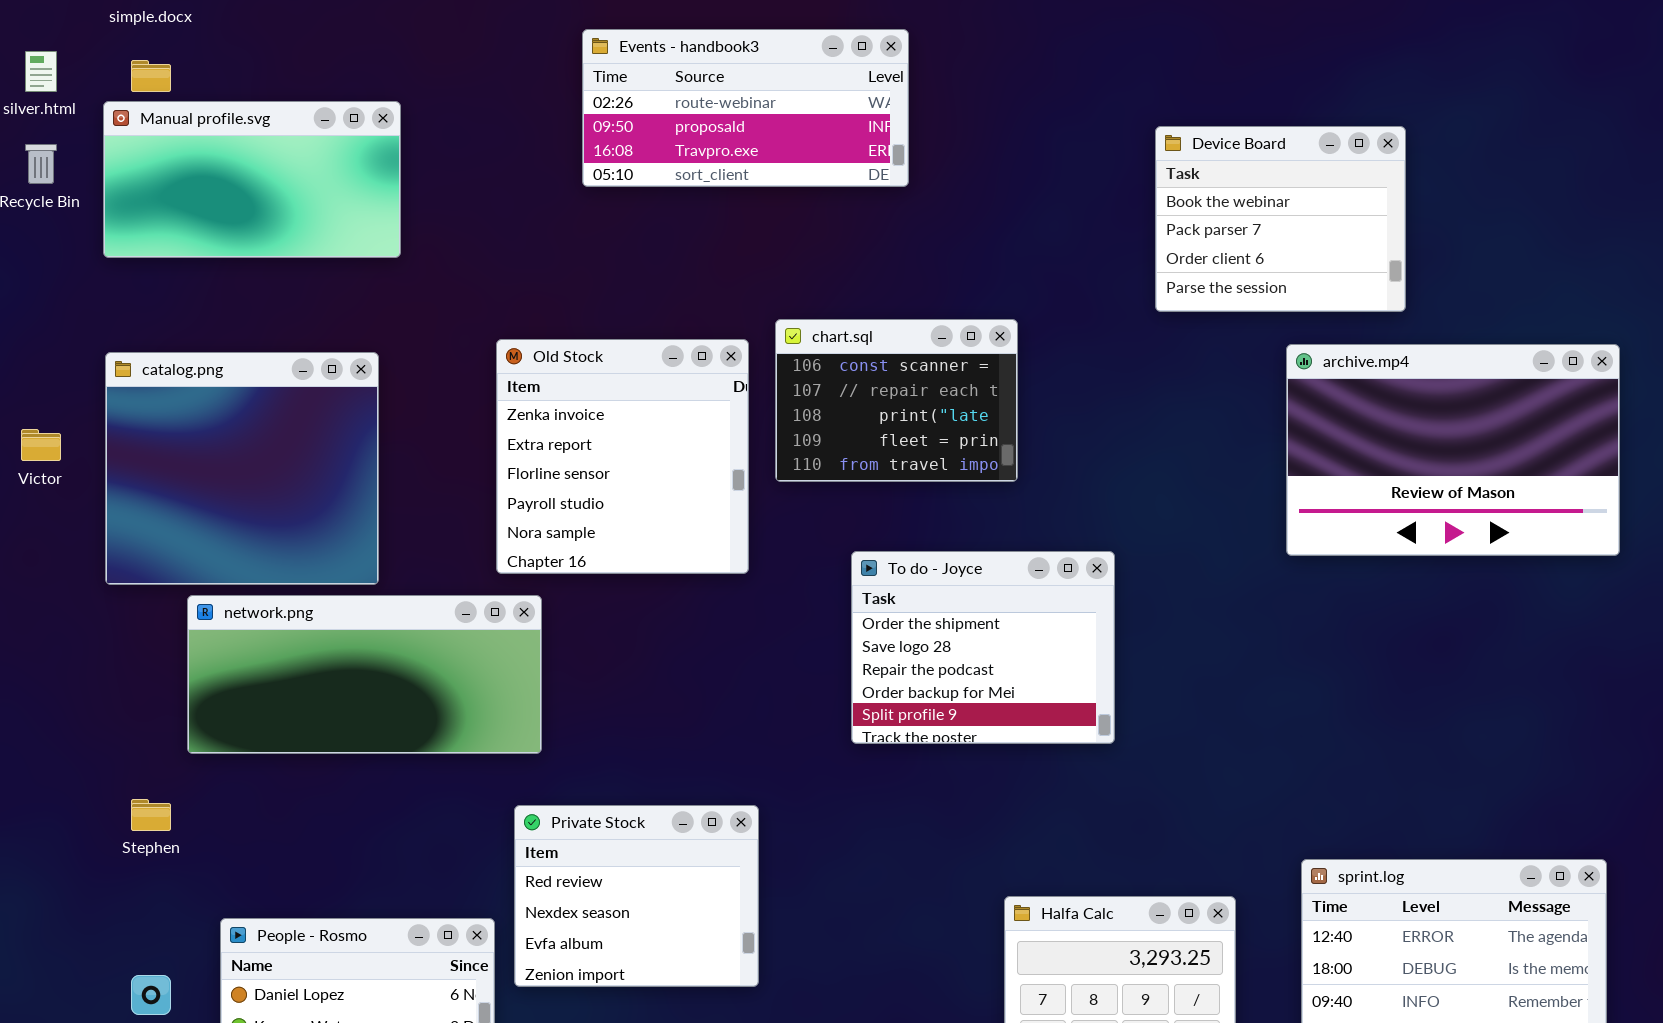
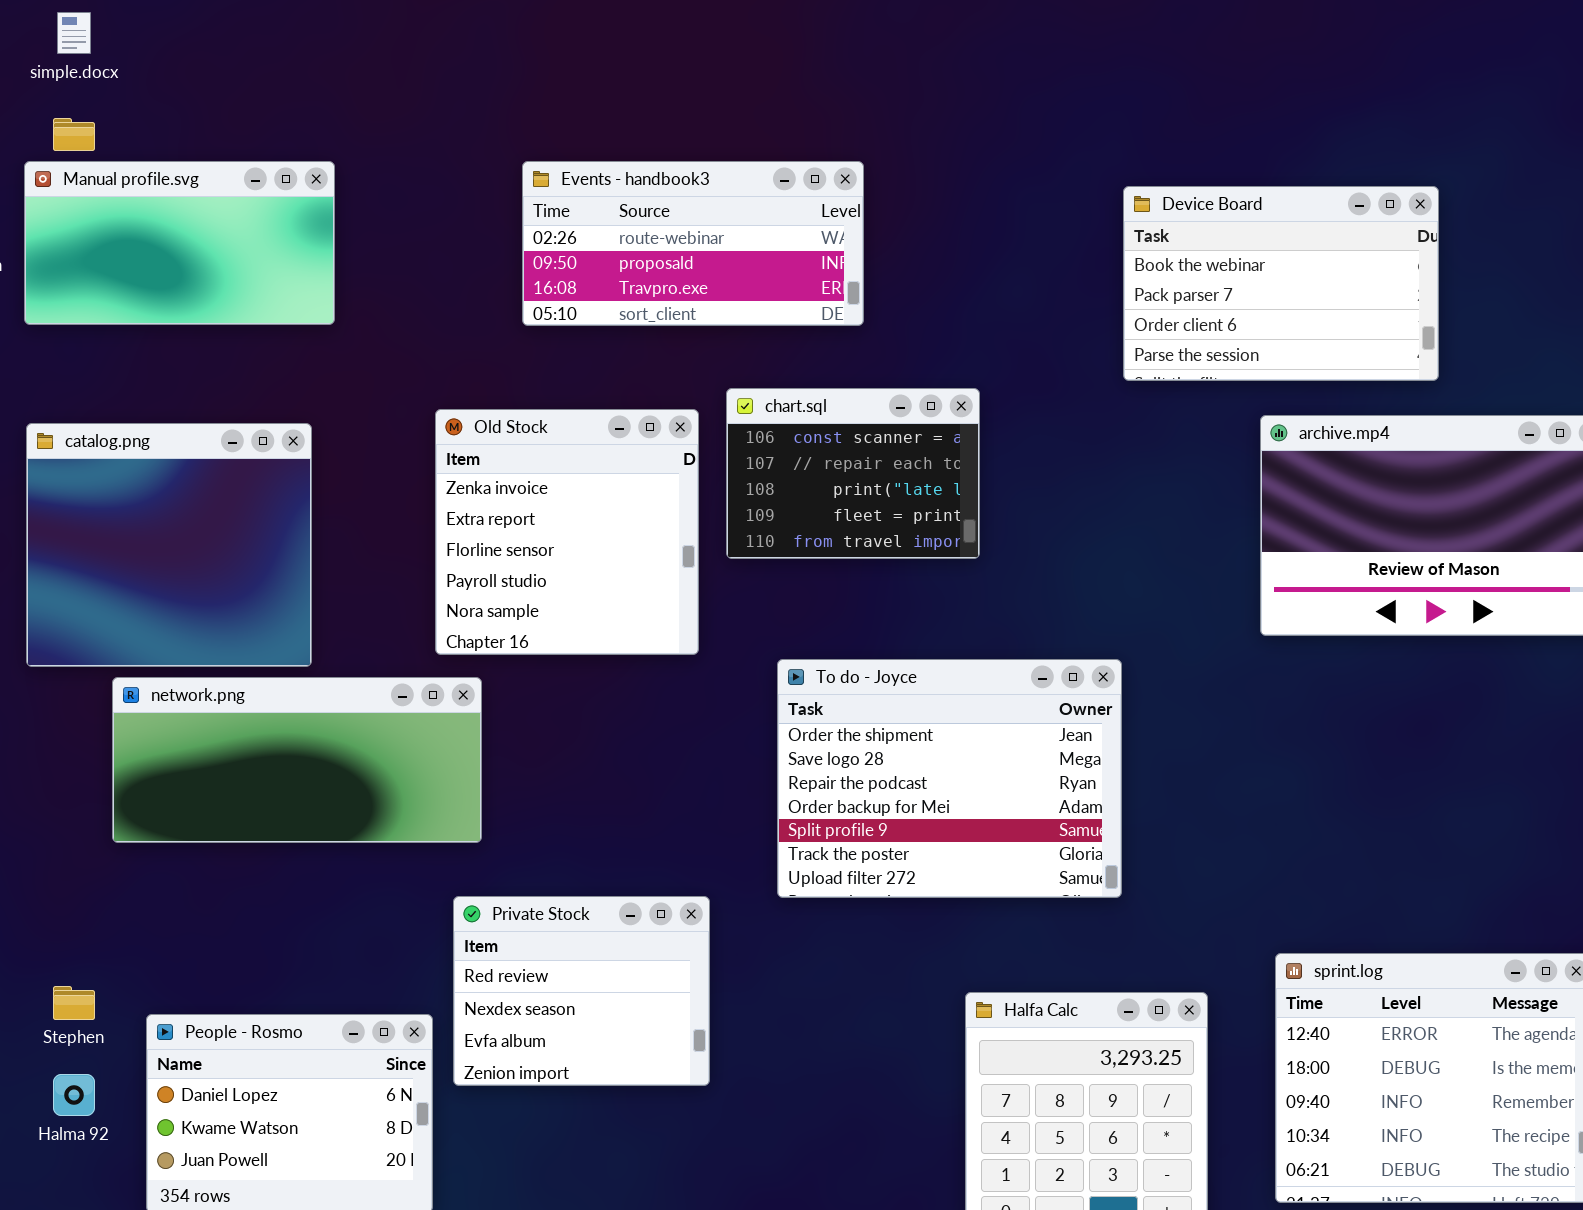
Events - handbook3: [582,29,909,187] -> [522,161,864,326], moved
Device Board: [1155,126,1406,312] -> [1123,186,1439,381], resized
To do - Joyce: [851,551,1115,744] -> [777,659,1122,898], moved, resized
Stephen: [131,799,171,831] -> [53,986,95,1020], moved

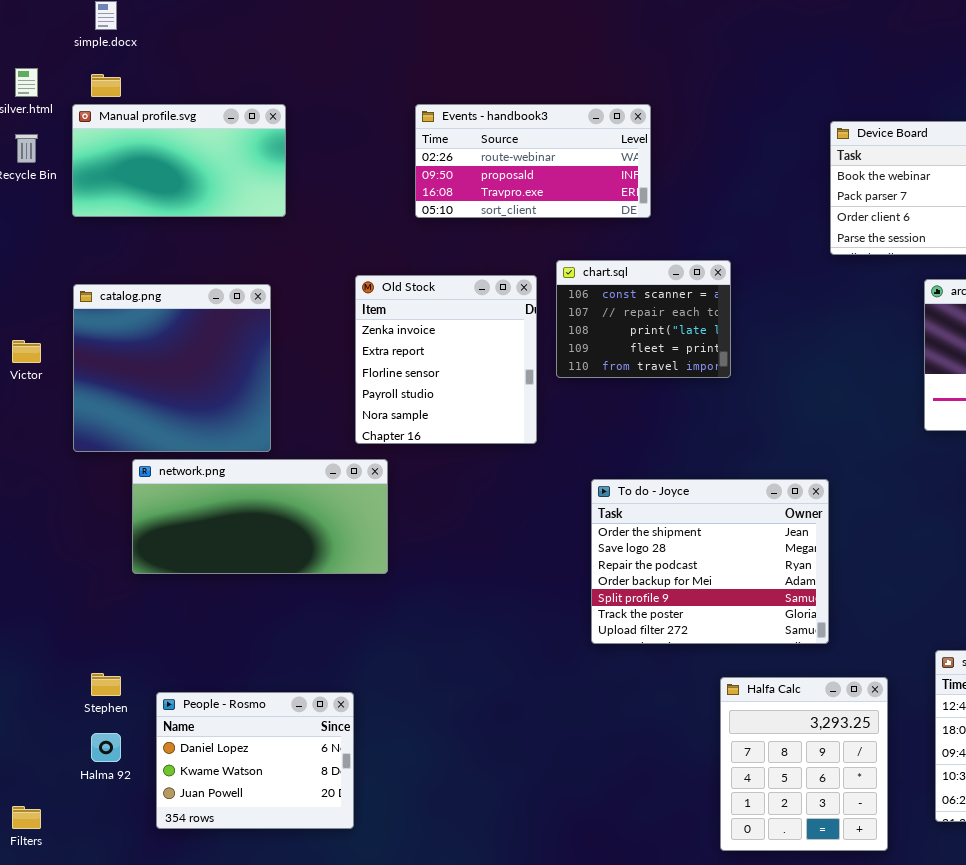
To do - Joyce: [777,659,1122,898] -> [591,479,829,644], moved
Private Stock: [453,896,710,1086] -> none, closed

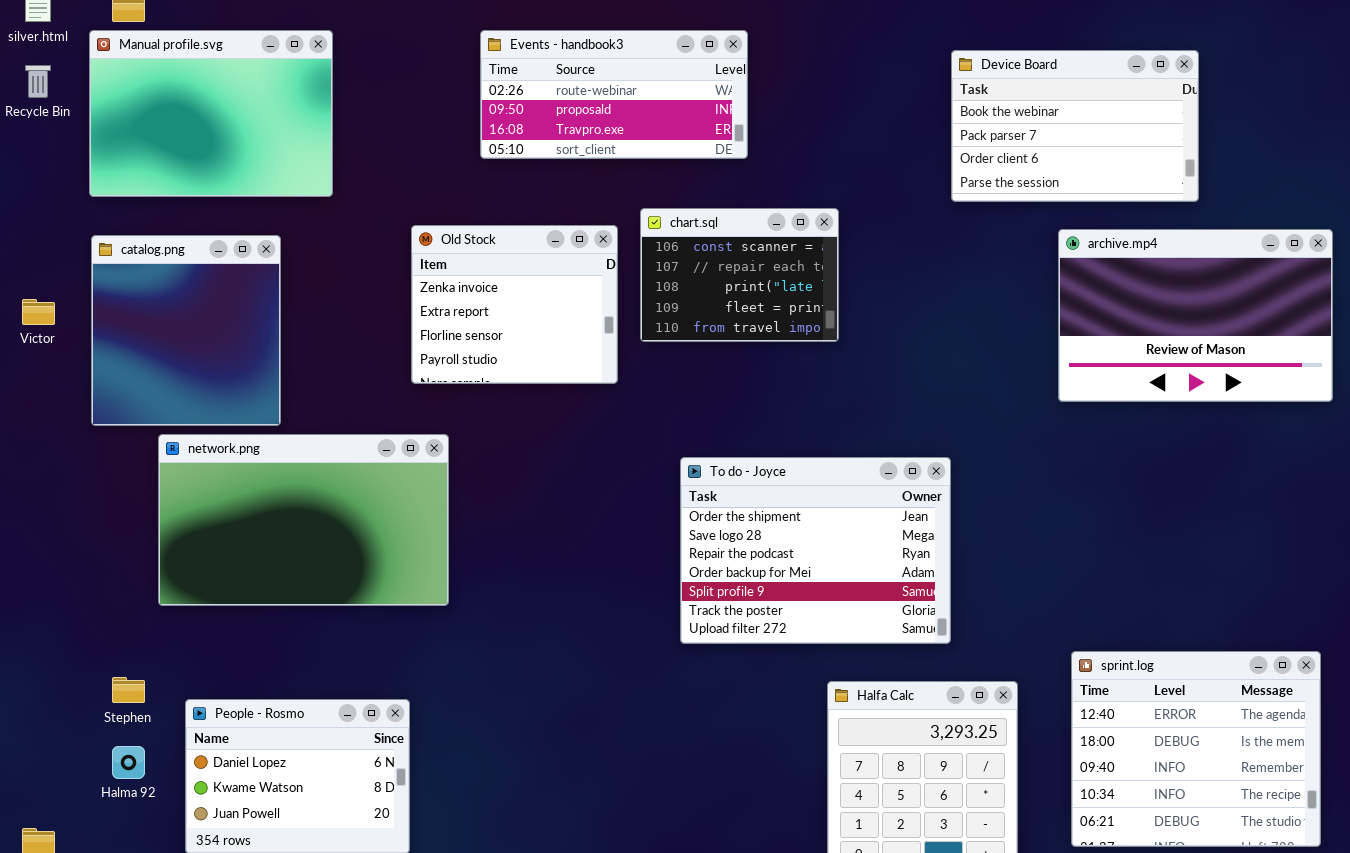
Manual profile.svg: [72,104,286,217] -> [89,30,333,197], resized
Old Stock: [355,275,537,444] -> [411,225,618,384], resized
catalog.png: [73,284,271,452] -> [91,235,281,426], resized
network.png: [132,459,388,574] -> [158,434,449,606], resized

